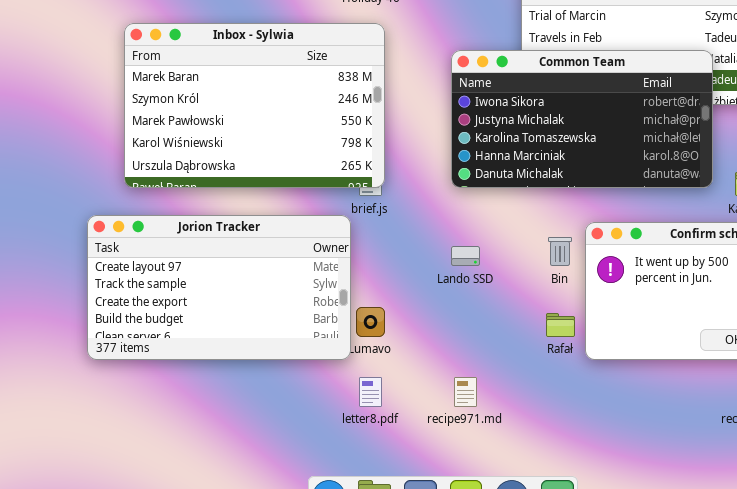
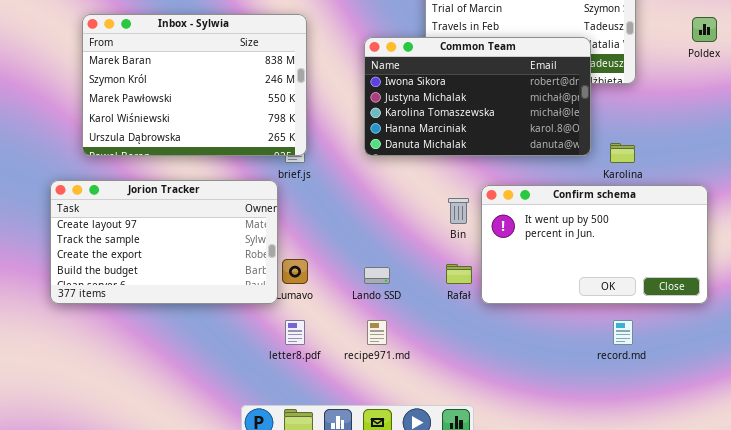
Lando SSD: [451,246,480,266] -> [364,267,390,284], moved

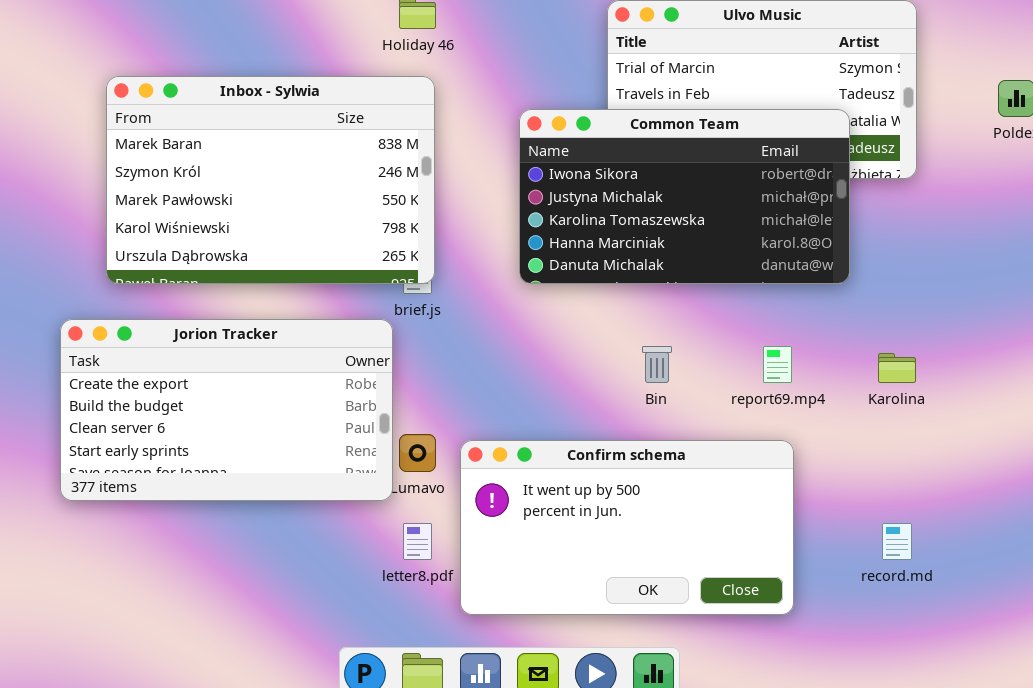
Karolina: [610,143,635,163] -> [878,353,916,383], moved
Jorion Tracker: [50,180,278,304] -> [60,319,393,501], scrolled down 2 rows
Confirm schema: [481,185,708,304] -> [460,440,794,615], moved

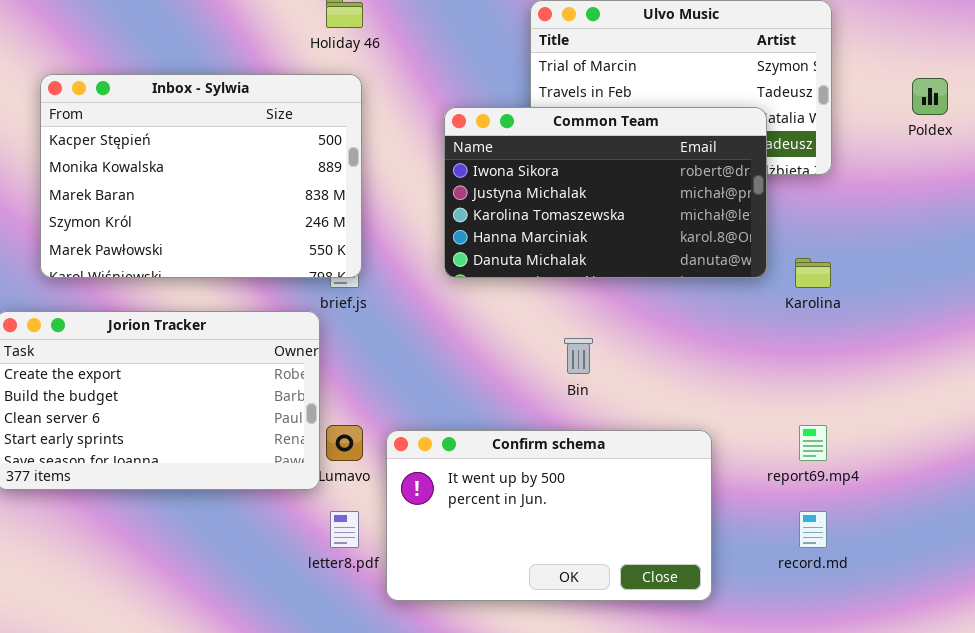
Inbox - Sylwia: [106,76,435,284] -> [40,74,362,278], scrolled up 2 rows
report69.mp4: [763,346,792,383] -> [799,425,827,461], moved
Karolina: [878,353,916,383] -> [795,258,831,288], moved

